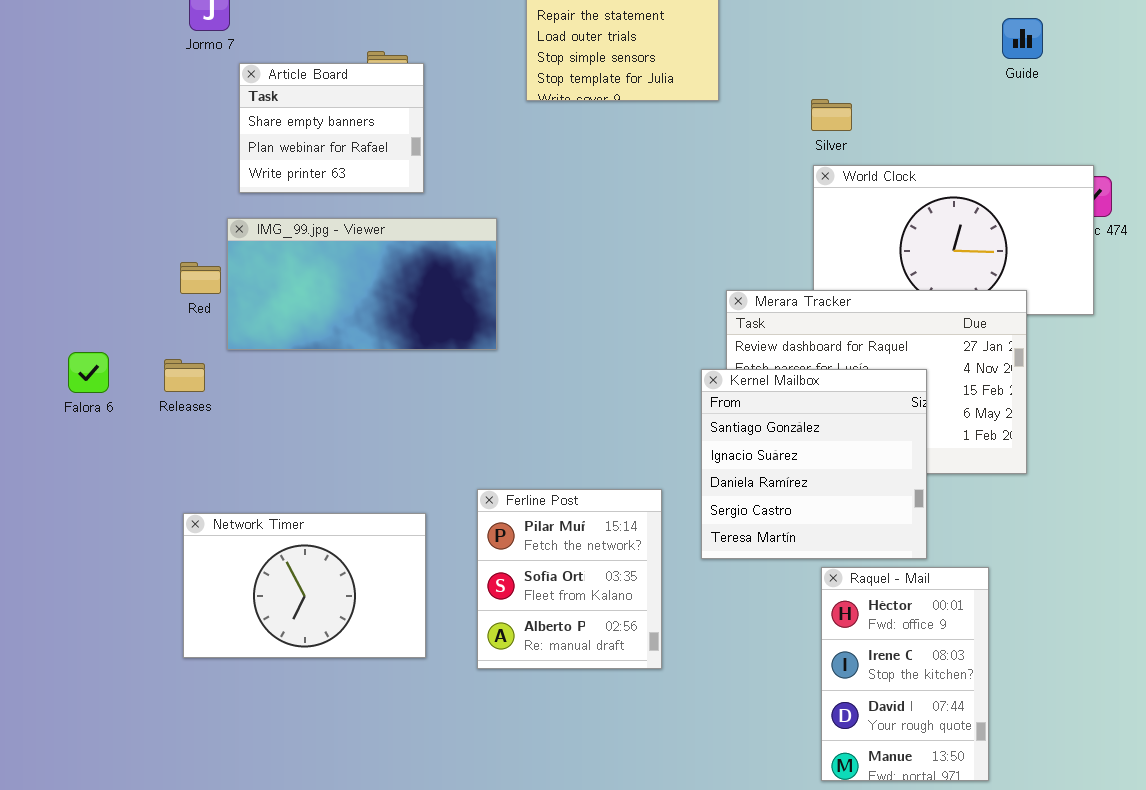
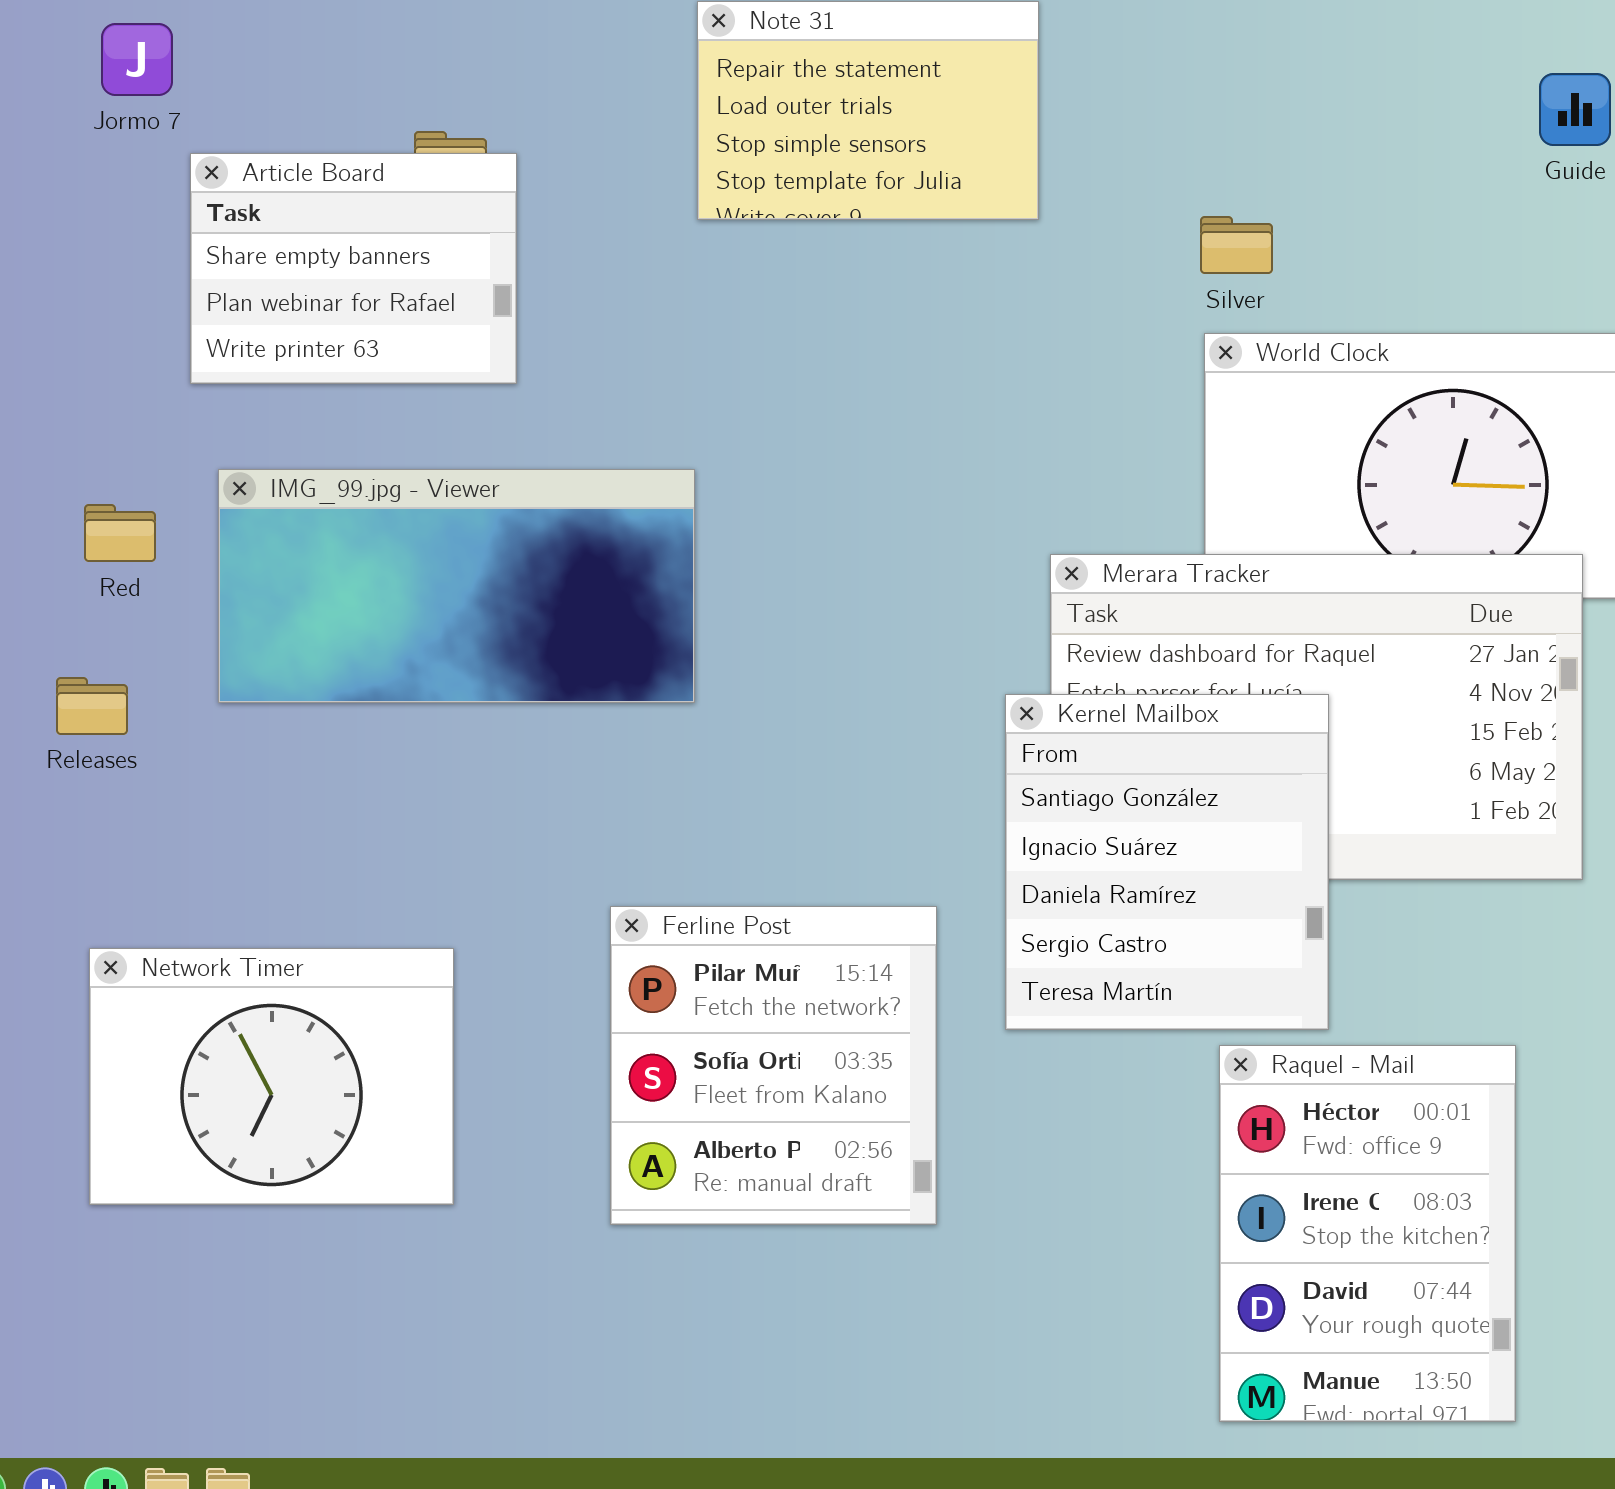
IMG_99.jpg - Viewer: [227,218,497,350] -> [218,469,695,703], moved
Kernel Mailbox: [701,369,927,559] -> [1005,694,1329,1030], resized
Network Timer: [183,513,426,658] -> [89,948,454,1205], resized

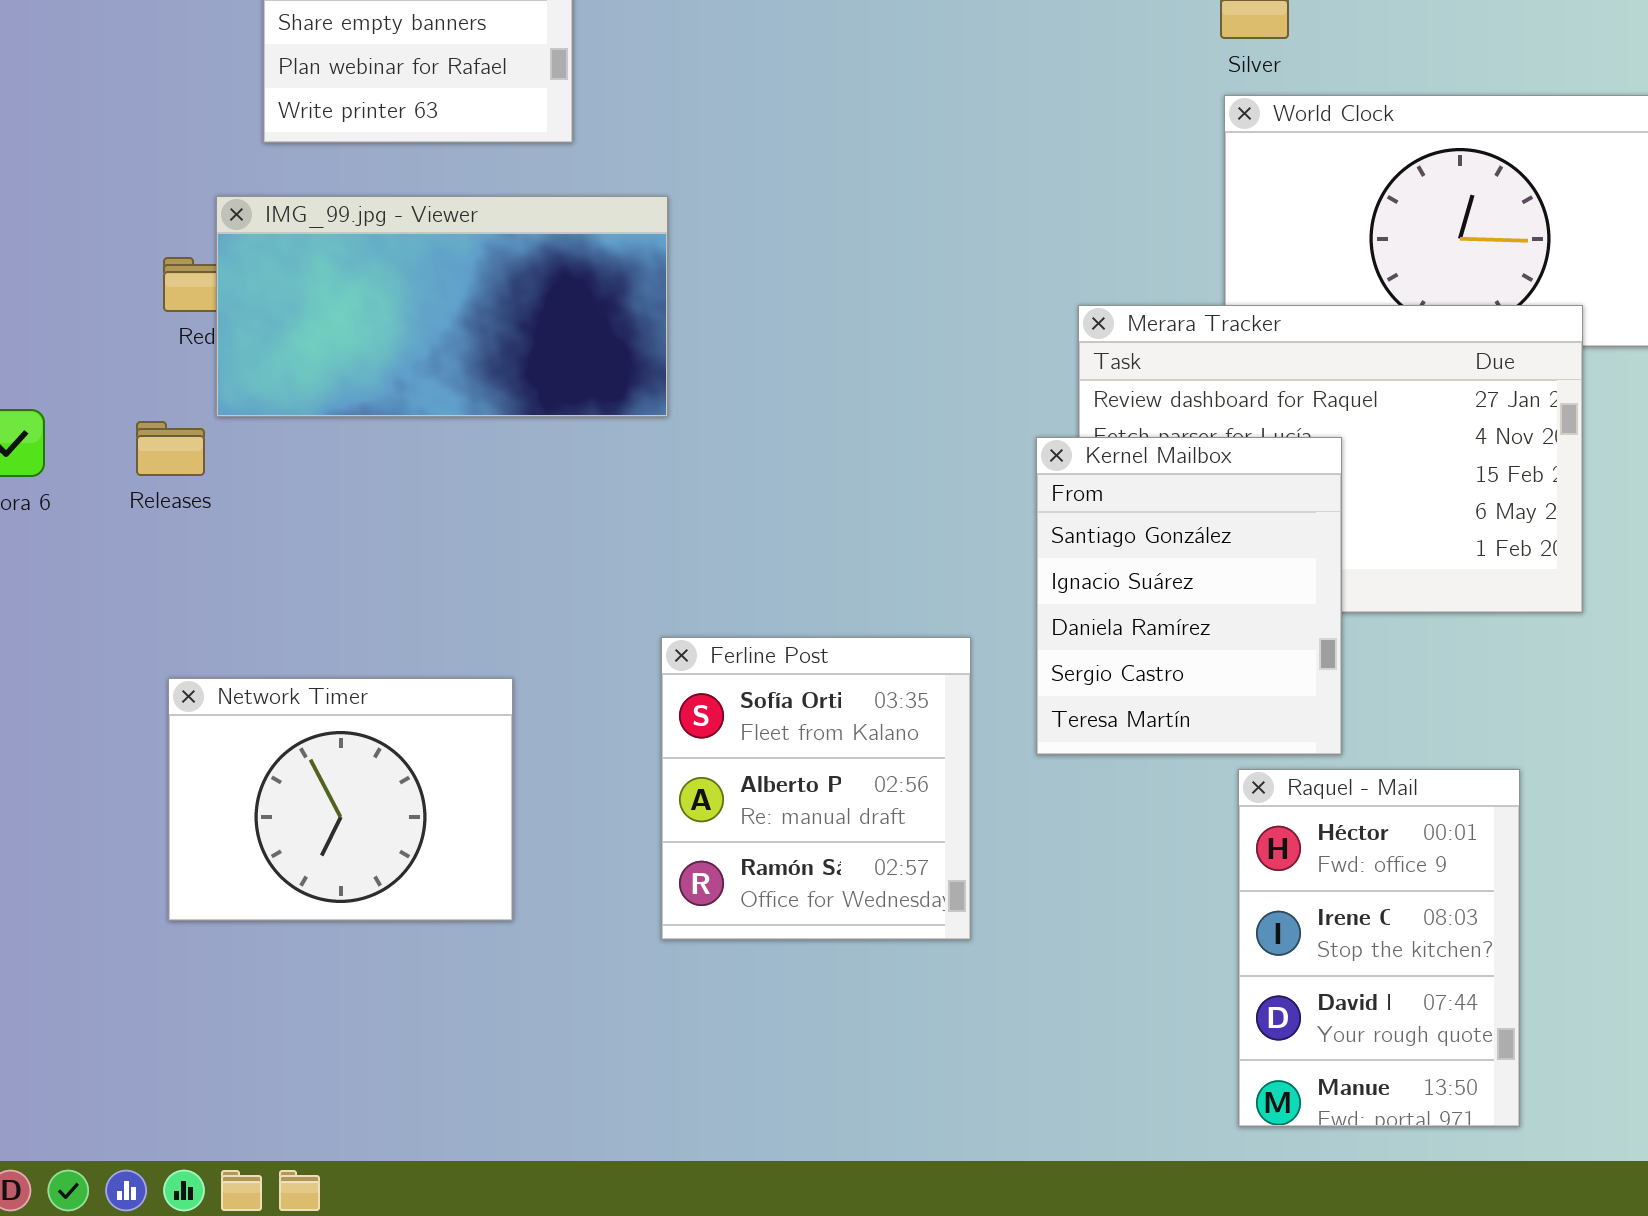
IMG_99.jpg - Viewer: [218,469,695,703] -> [216,196,668,417], moved
Ferline Post: [610,906,937,1225] -> [661,637,971,940], scrolled down 1 row

